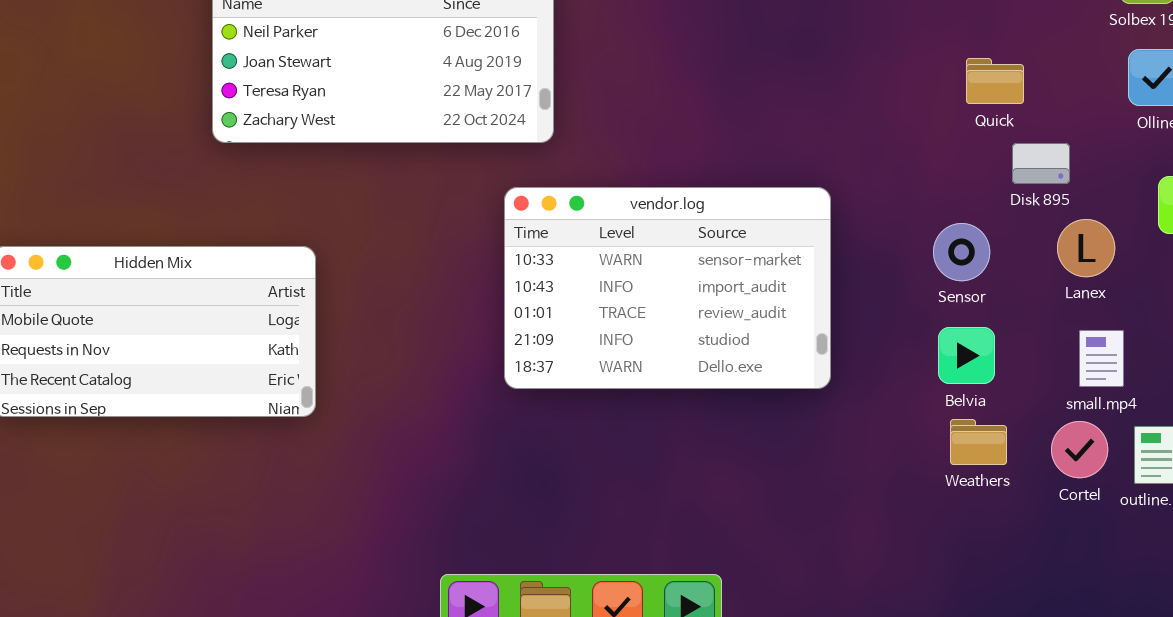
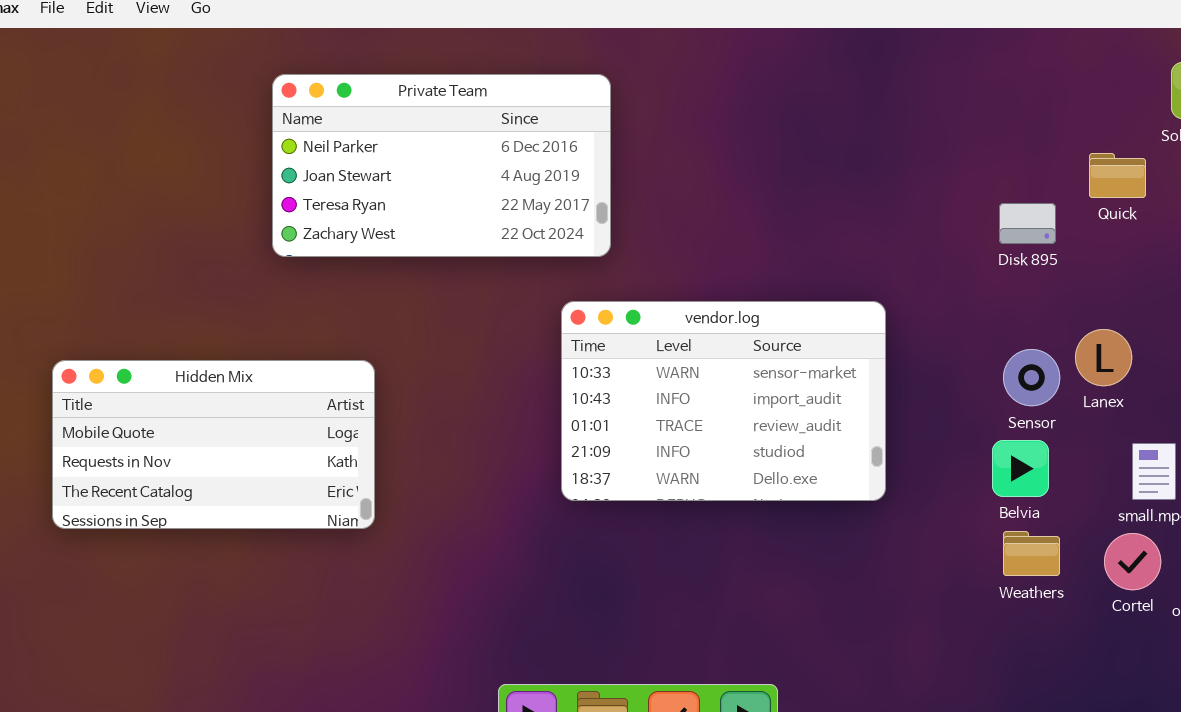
Quick: [966,58,1024,104] -> [1089,153,1146,198], moved
Disk 895: [1012,143,1070,184] -> [999,203,1056,244], moved
Lanex: [1057,219,1115,277] -> [1075,329,1132,386], moved
Sensor: [933,223,990,281] -> [1003,349,1060,406], moved

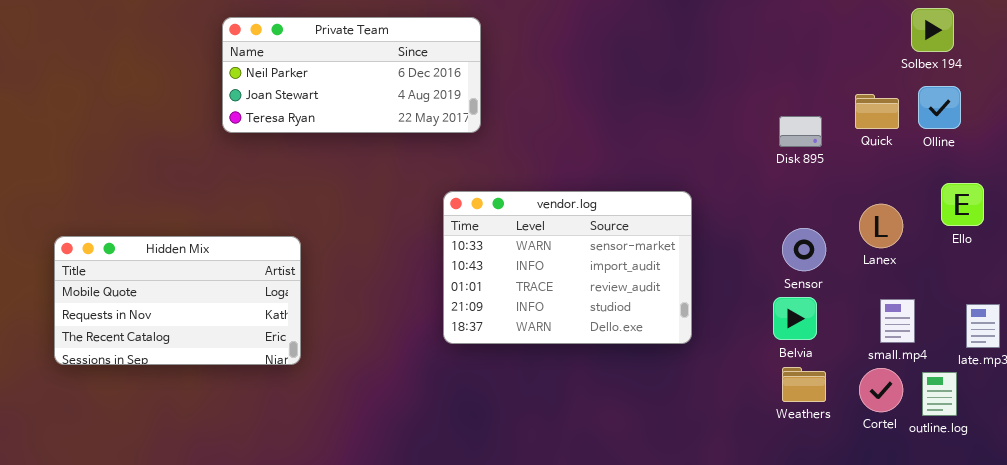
Private Team: [272,74,611,257] -> [222,17,481,133], resized
Quick: [1089,153,1146,198] -> [855,94,899,129], moved
Lanex: [1075,329,1132,386] -> [859,204,903,248], moved

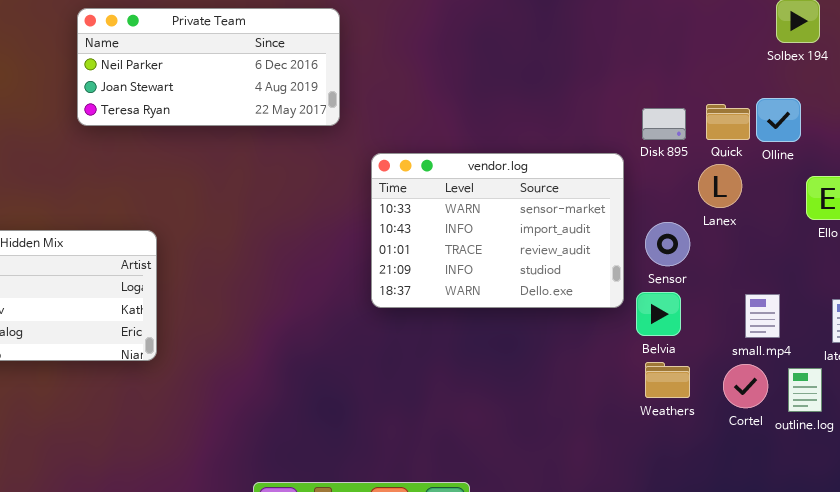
Olline: [918,86,961,129] -> [756,98,801,142], moved
Quick: [855,94,899,129] -> [706,104,750,140], moved
vendor.log: [443,191,692,344] -> [371,153,624,308], moved
Lanex: [859,204,903,248] -> [698,164,742,208], moved

